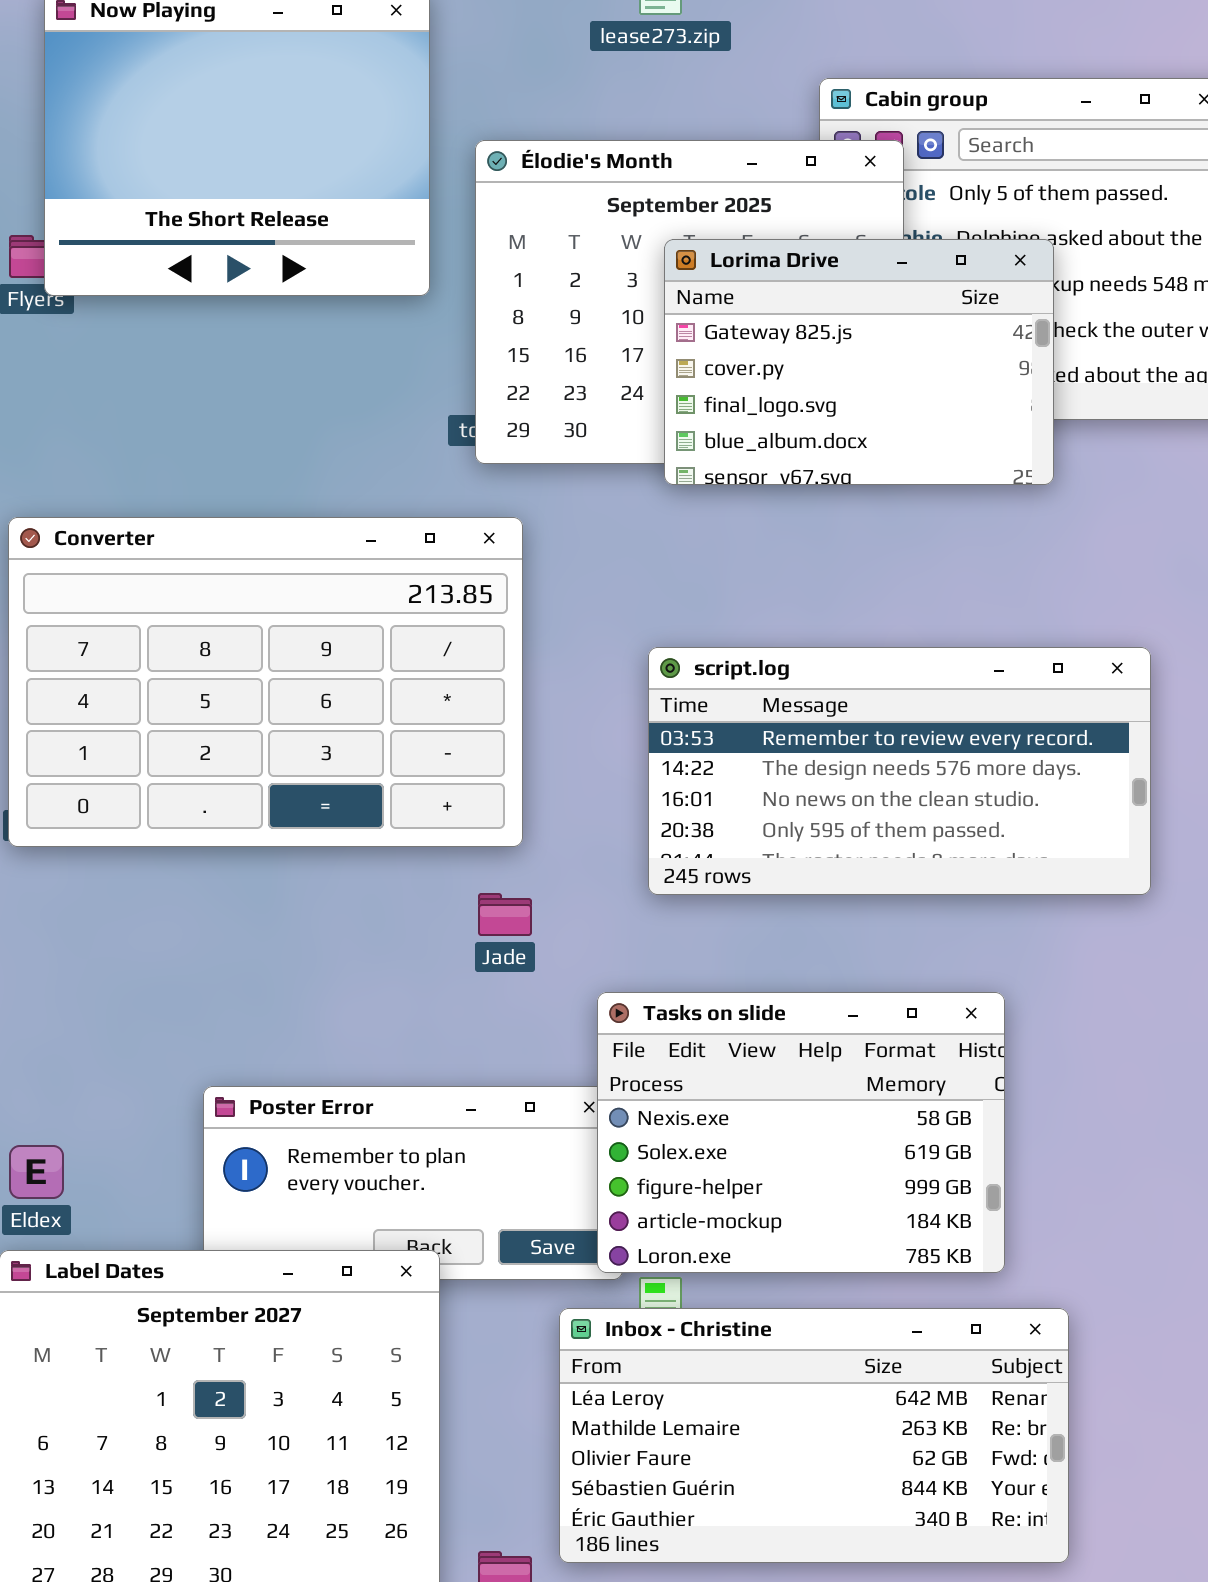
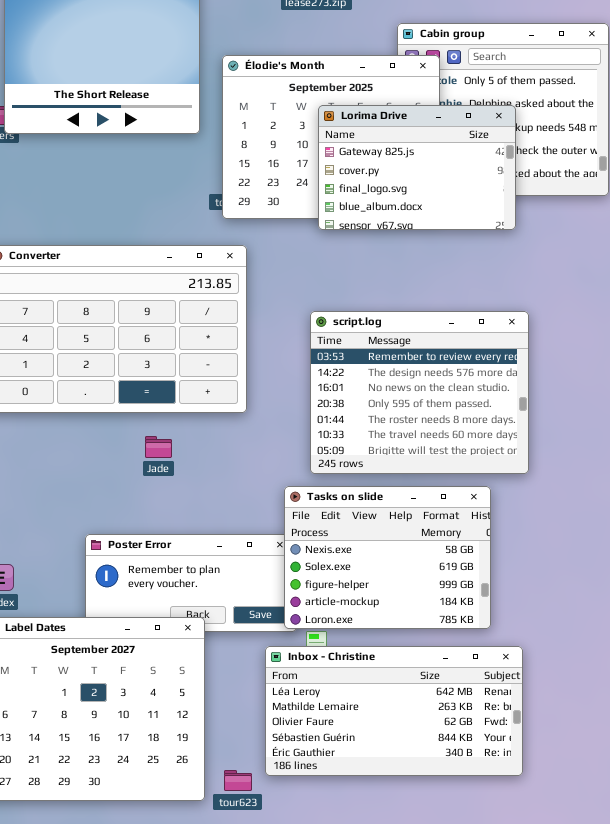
script.log: [648,647,1151,895] -> [310,311,529,474], resized
Jade: [478,893,532,936] -> [145,436,172,458], moved

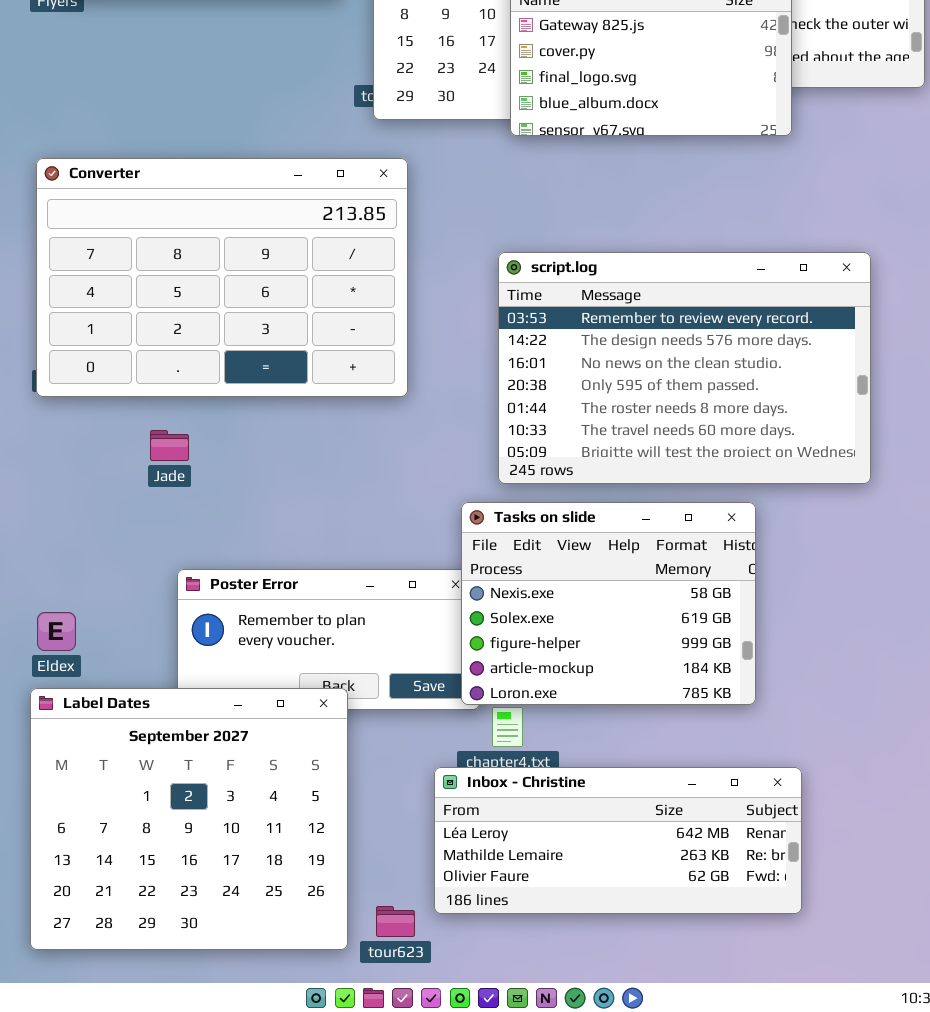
script.log: [310,311,529,474] -> [498,252,871,484], resized
Jade: [145,436,172,458] -> [150,430,189,461], moved
Inbox - Christine: [265,646,523,776] -> [434,767,802,914], resized

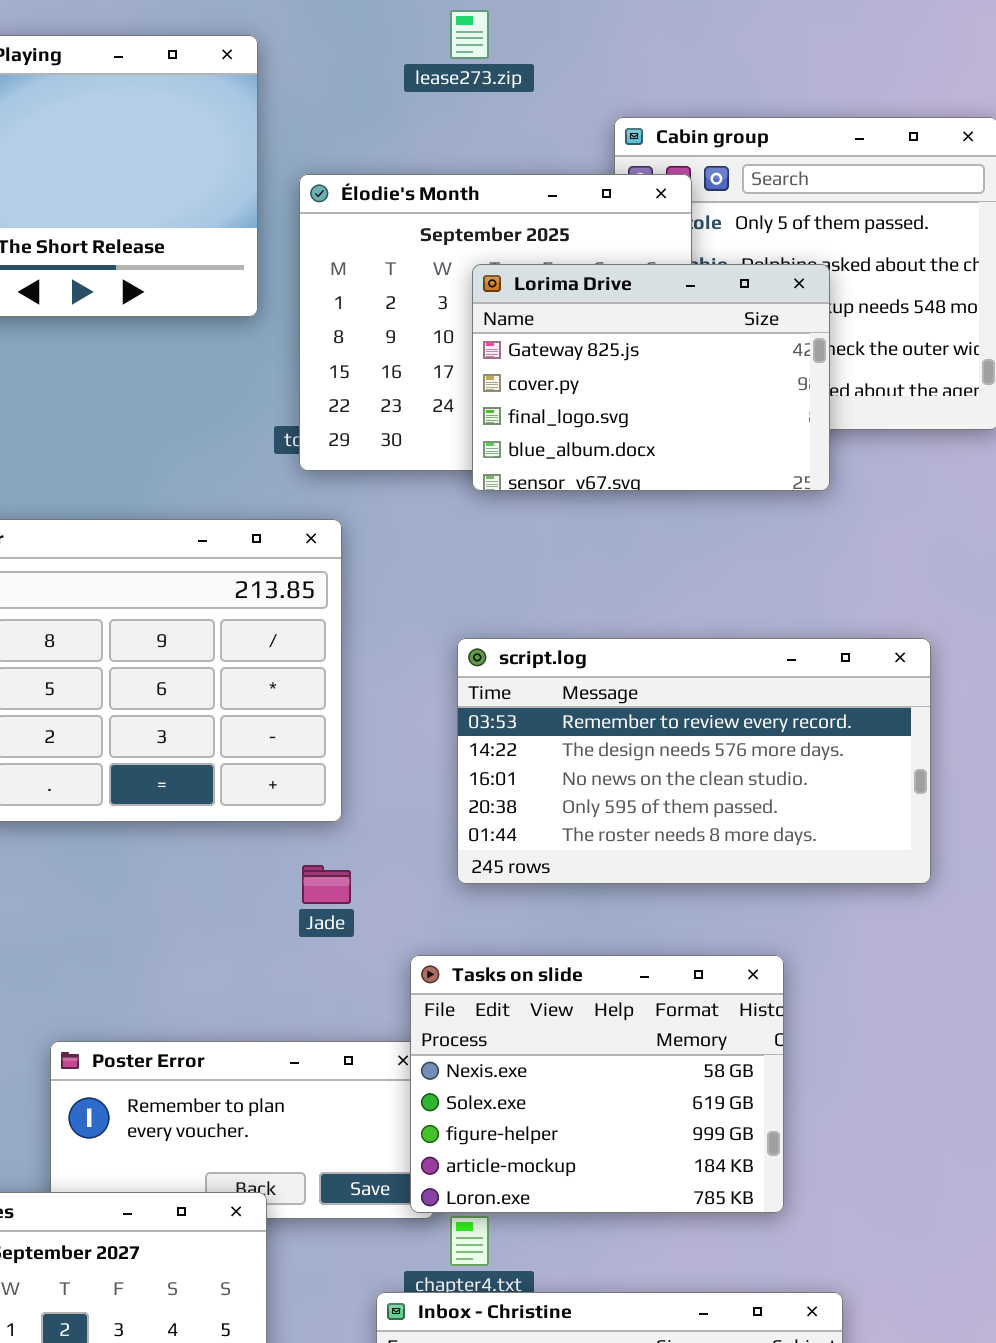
script.log: [498,252,871,484] -> [457,638,931,884], resized
Jade: [150,430,189,461] -> [302,865,351,904], moved

